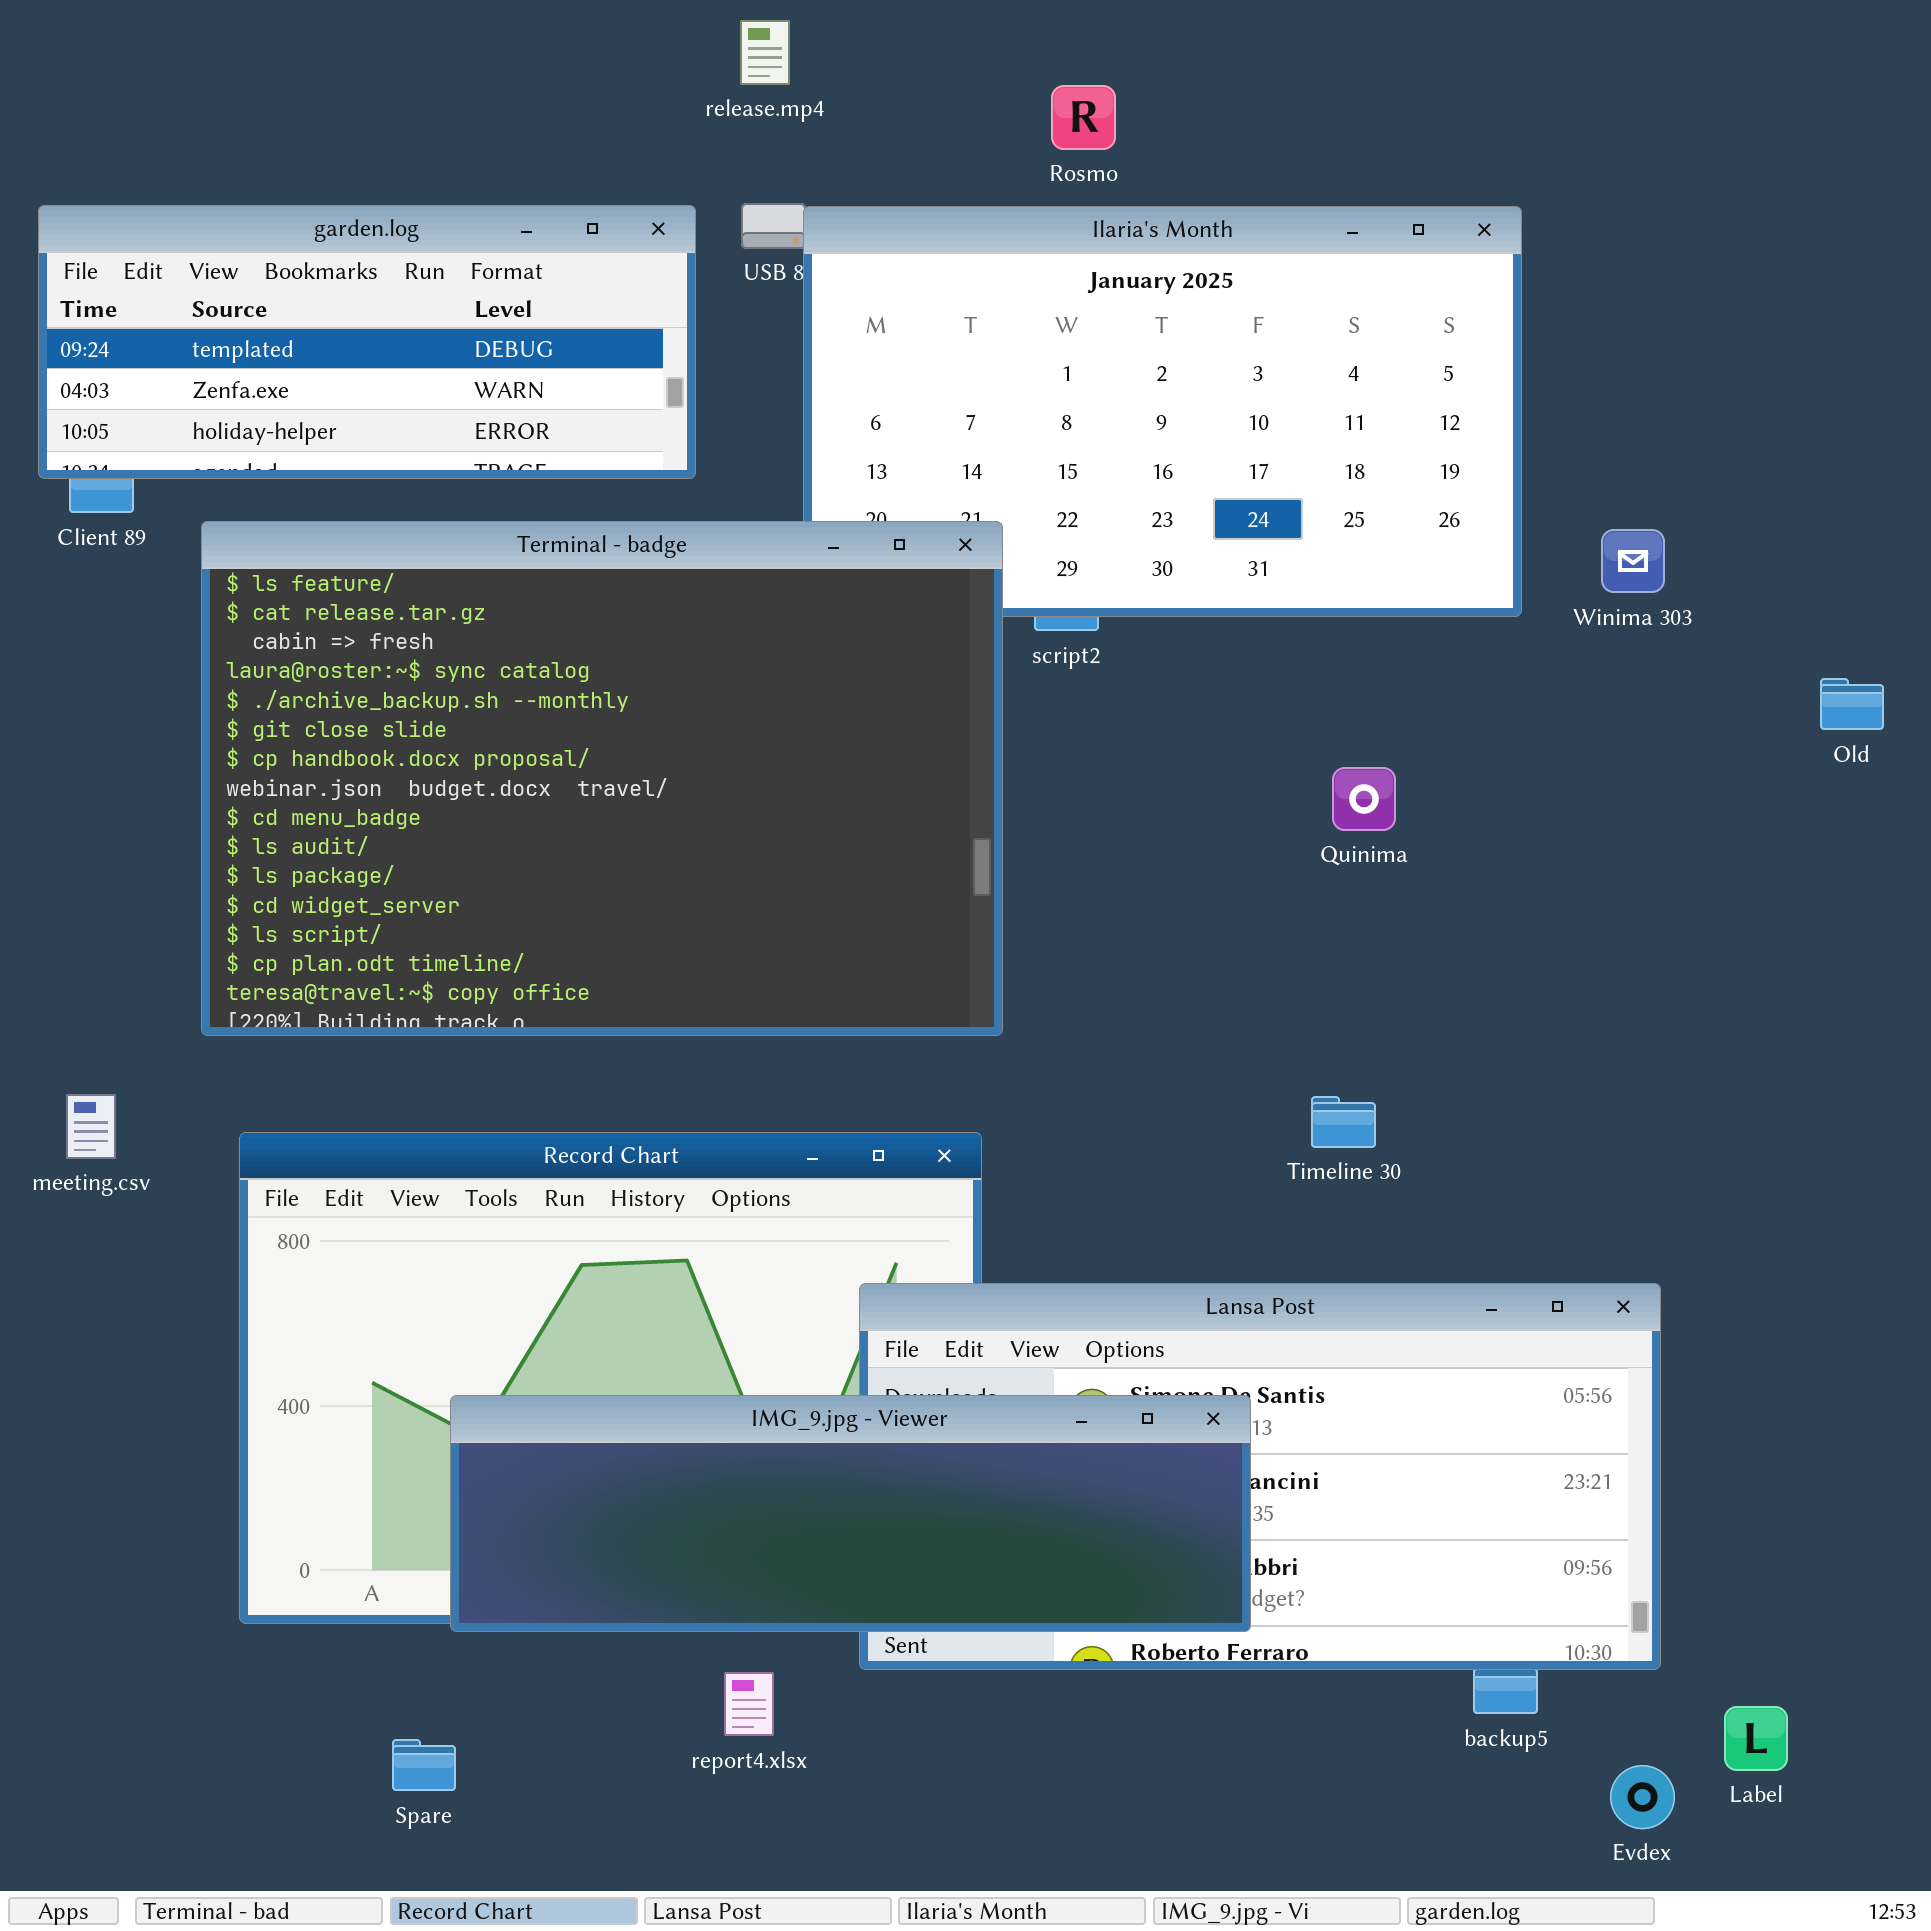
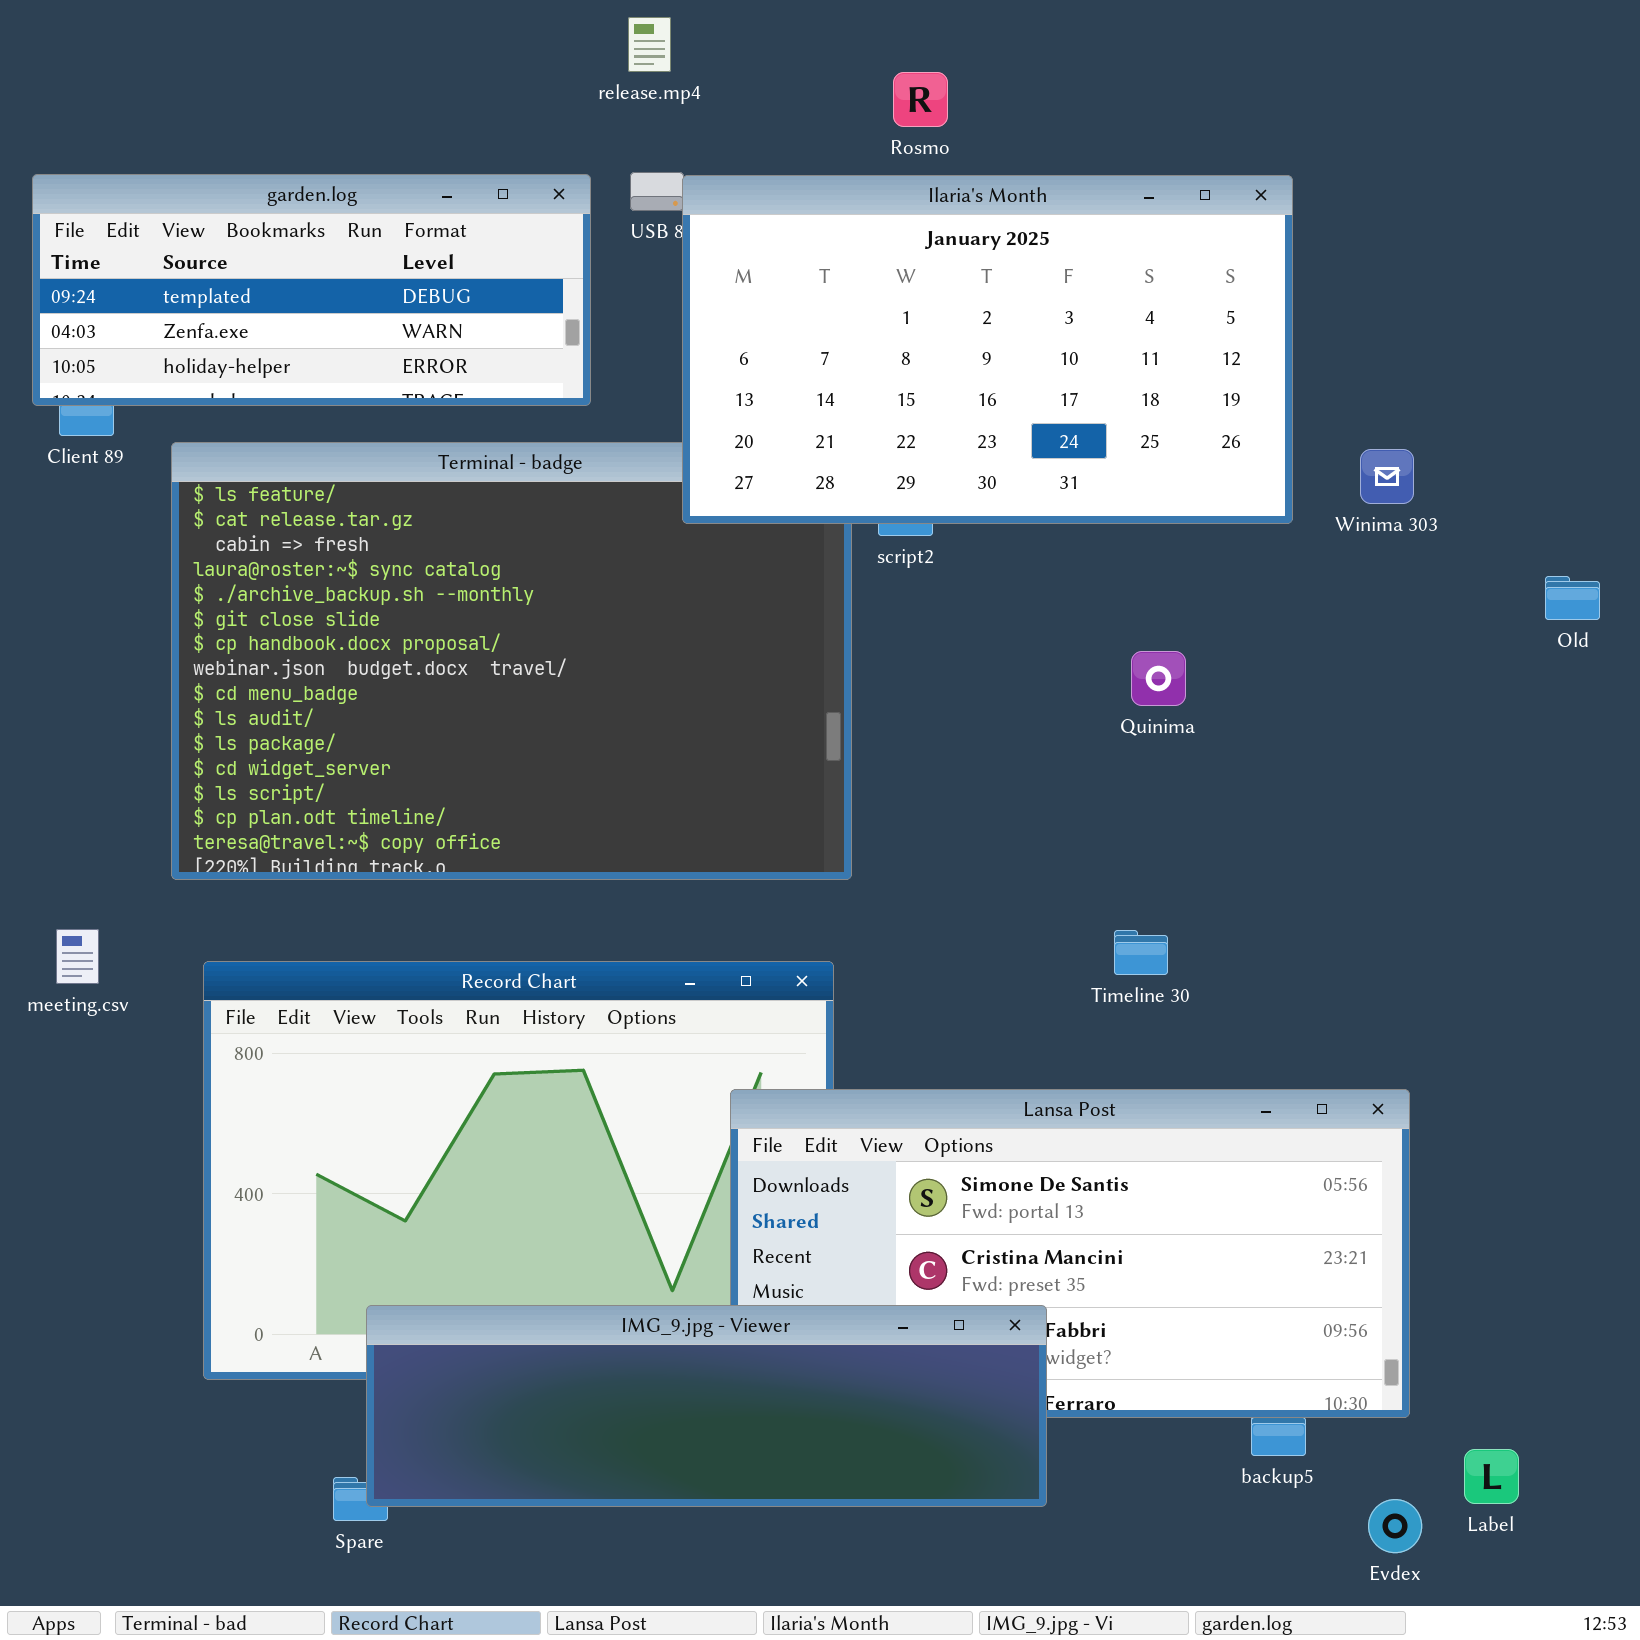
Ilaria's Month: [803,206,1522,617] -> [682,175,1293,524], raised
IMG_9.jpg - Viewer: [450,1395,1251,1632] -> [366,1305,1047,1507], moved

